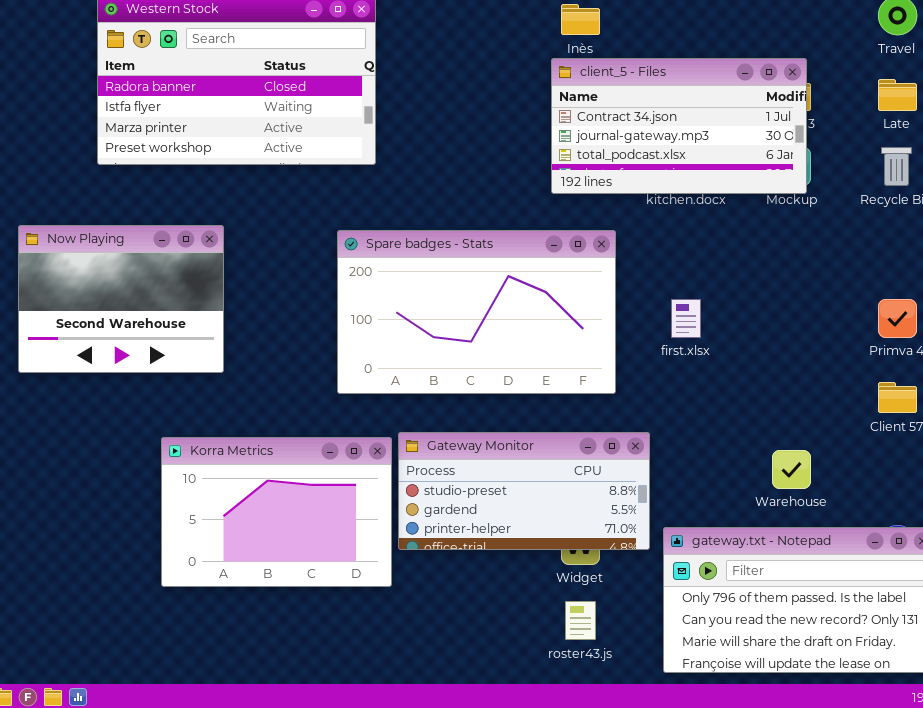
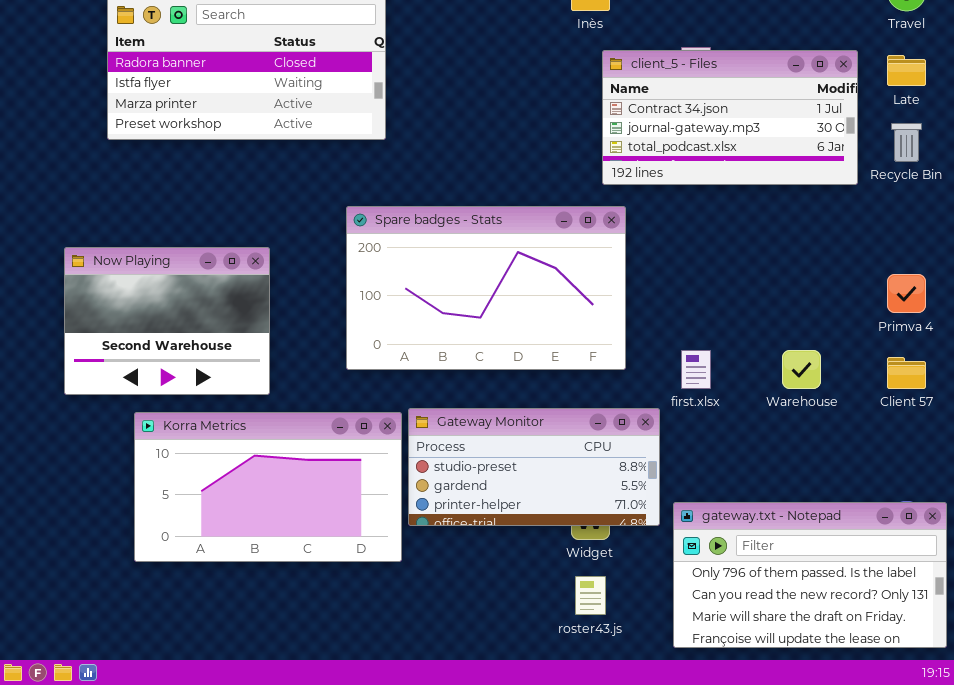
client_5 - Files: [551,58,807,194] -> [602,50,858,185], moved
Now Playing: [18,225,224,373] -> [64,247,270,395], moved
first.xlsx: [671,299,701,338] -> [681,350,711,389], moved
Korra Metrics: [161,437,392,587] -> [134,412,402,562], resized
Warehouse: [772,450,811,489] -> [782,350,821,389], moved

